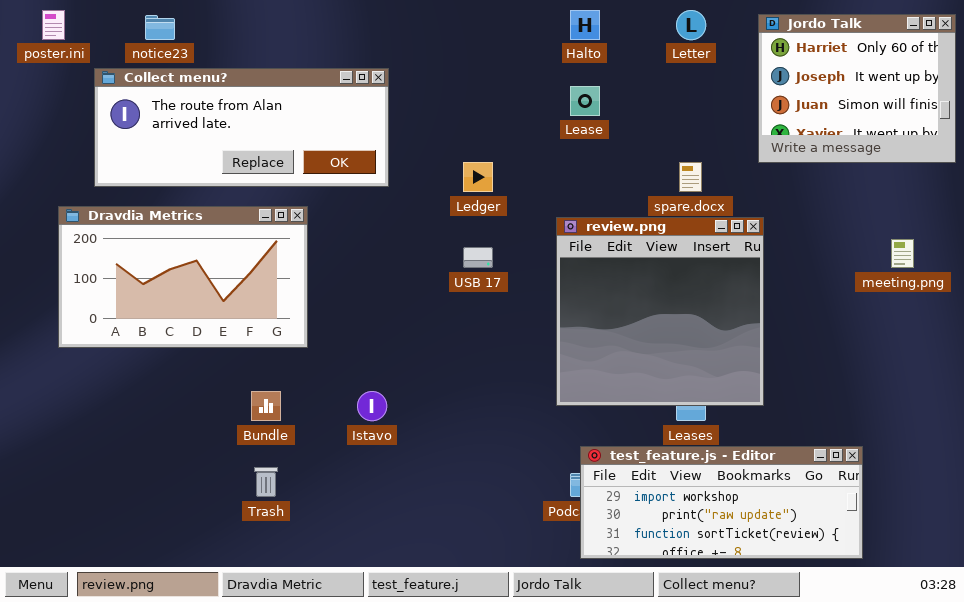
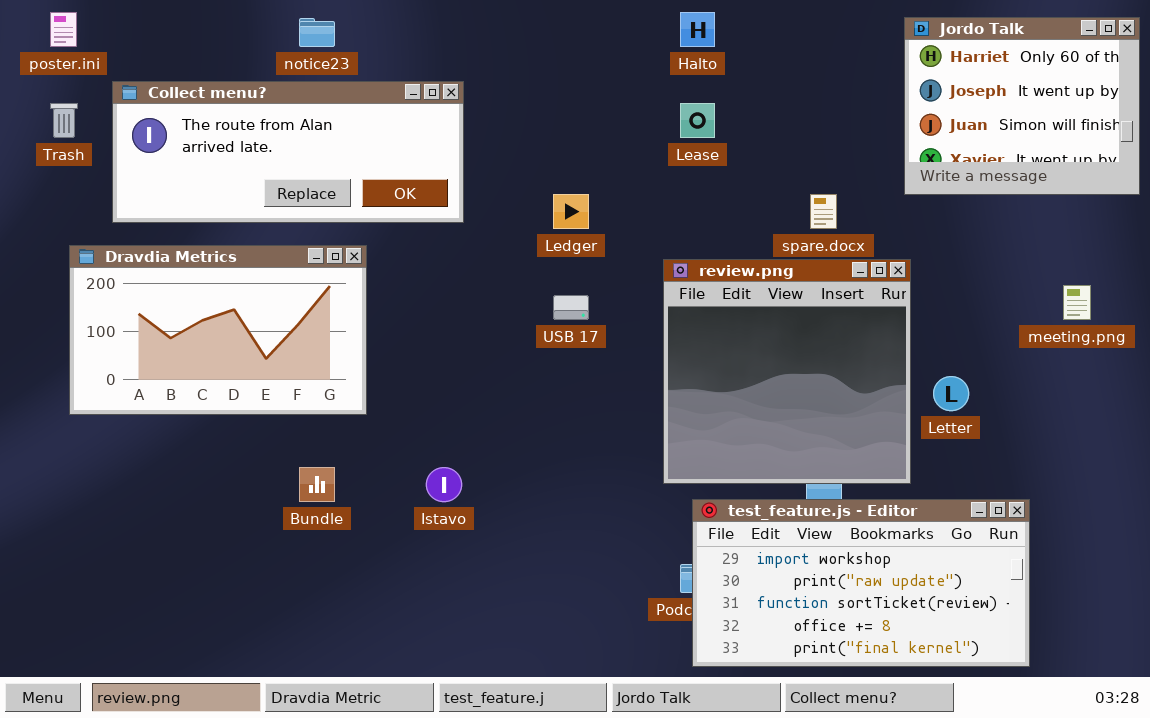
Letter: [676,10,706,40] -> [933,376,969,411], moved
notice23: [145,15,175,40] -> [299,18,335,47], moved
test_feature.js - Editor: [580,446,863,559] -> [692,499,1030,667], resized
Trash: [254,467,278,497] -> [50,103,78,138], moved

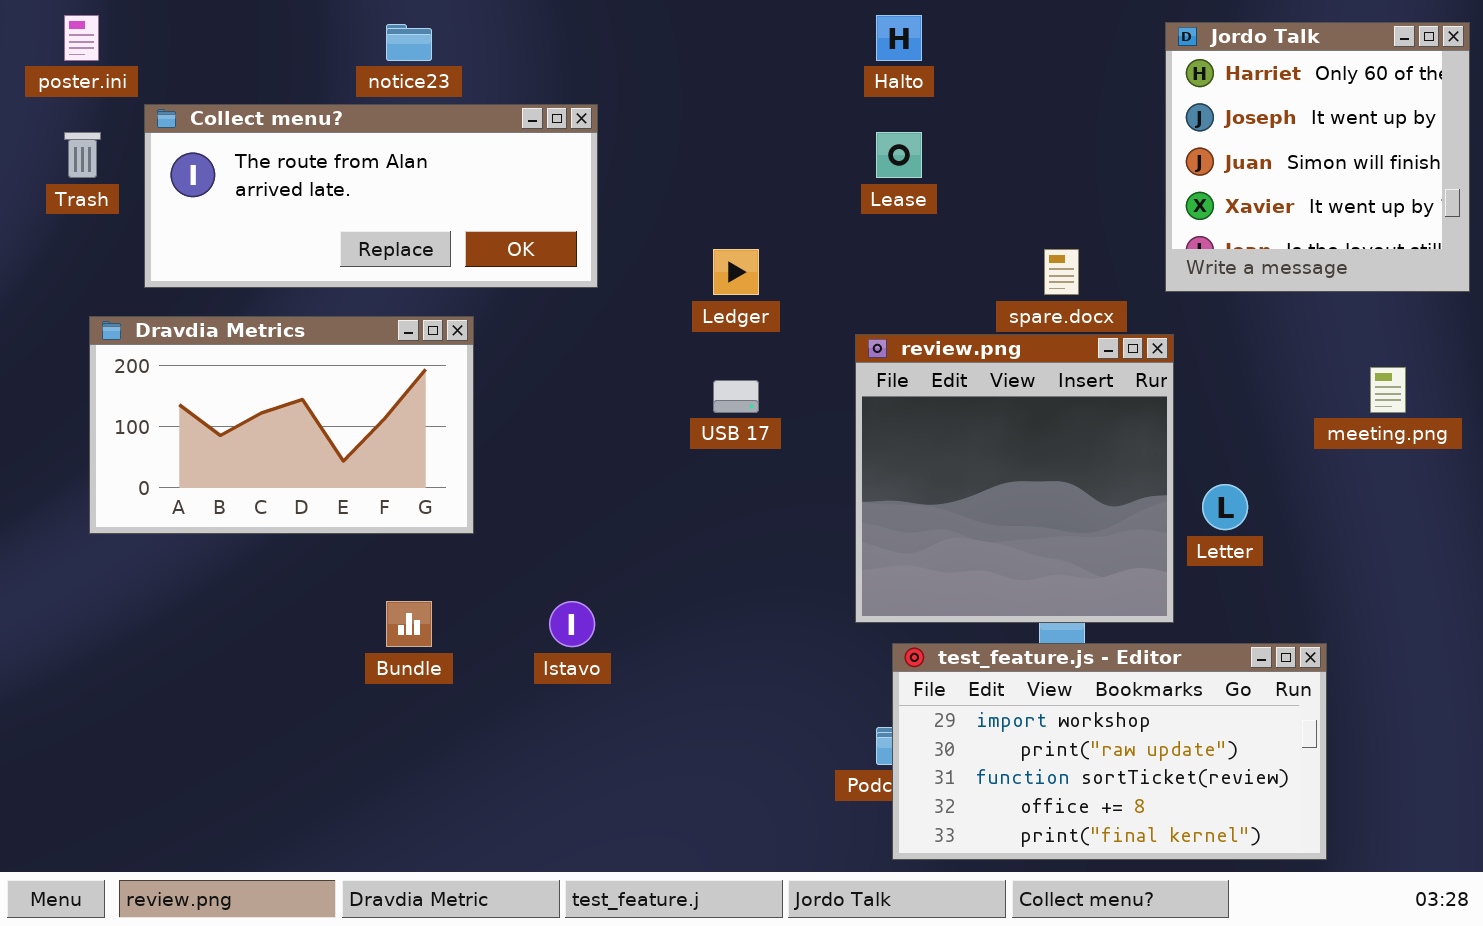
Jordo Talk: [904,17,1140,195] -> [1165,22,1470,292], resized

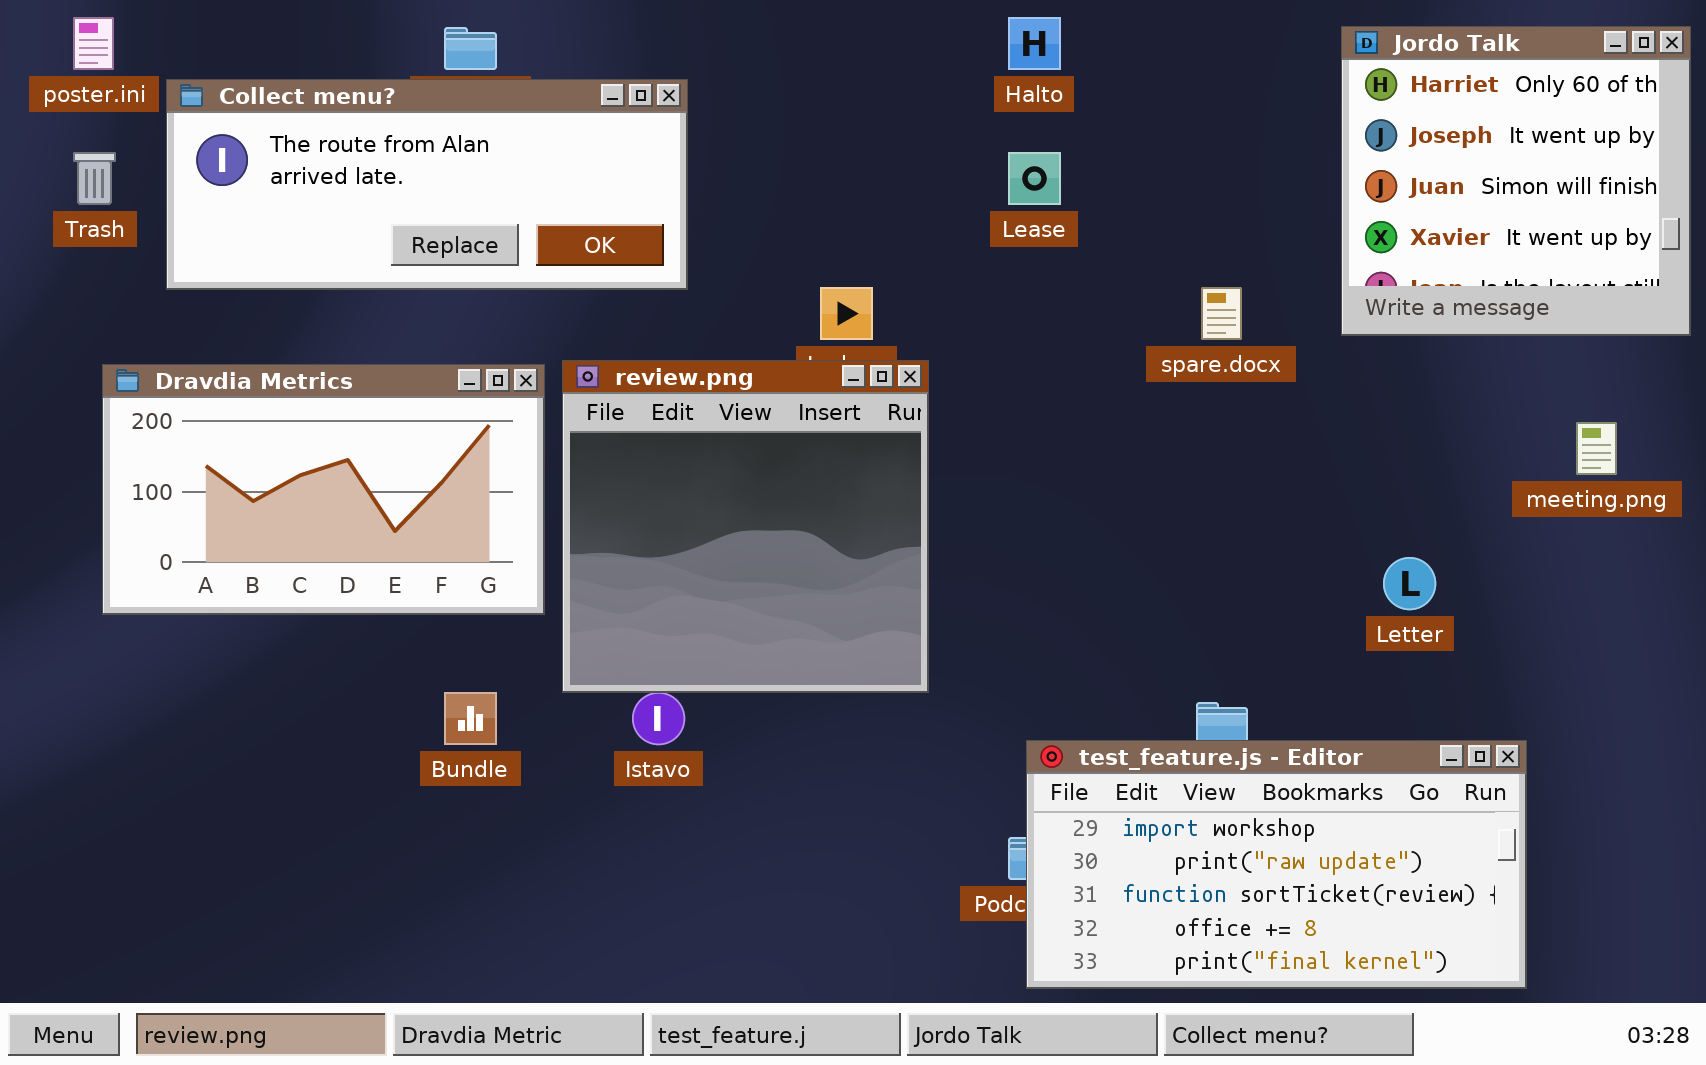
Collect menu?: [144,104,598,288] -> [166,79,688,290], moved
review.png: [855,334,1174,623] -> [562,360,929,693], moved

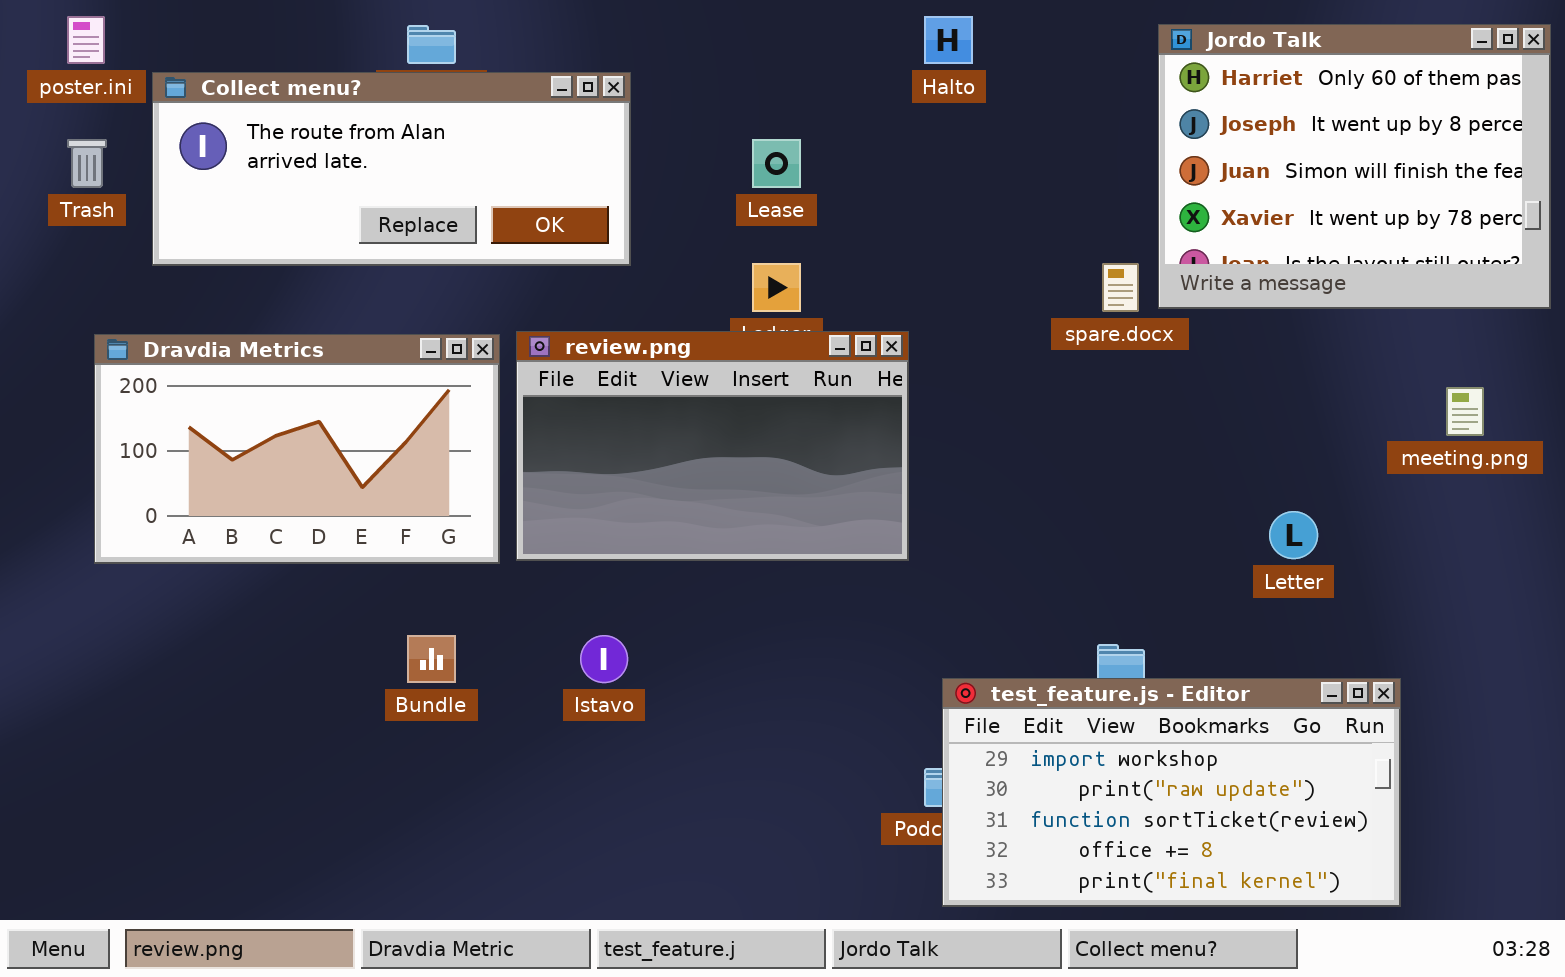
Jordo Talk: [1341,26,1691,336] -> [1158,24,1551,309], resized
Lease: [1008,152,1061,205] -> [752,139,801,188], moved
review.png: [562,360,929,693] -> [516,331,909,561], resized

